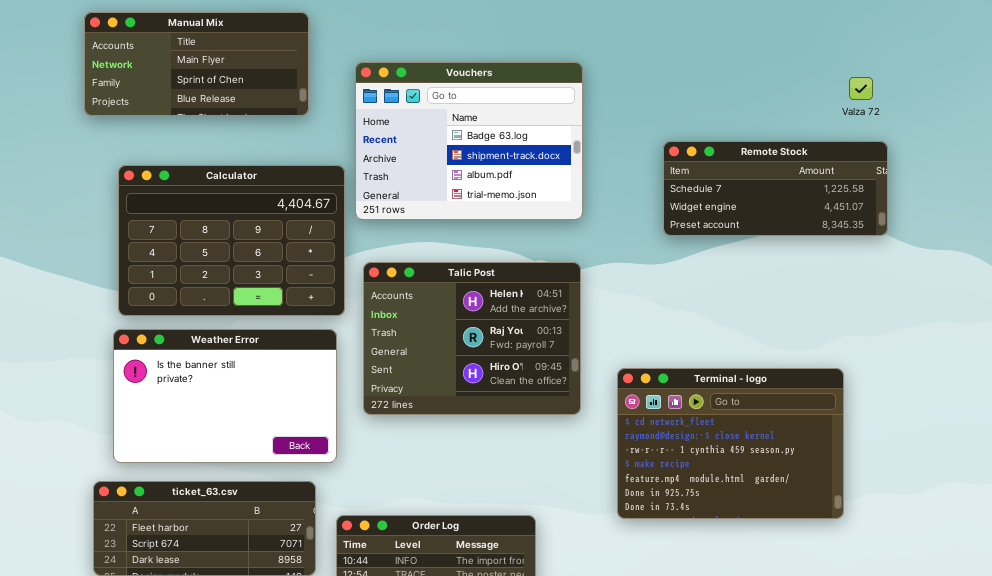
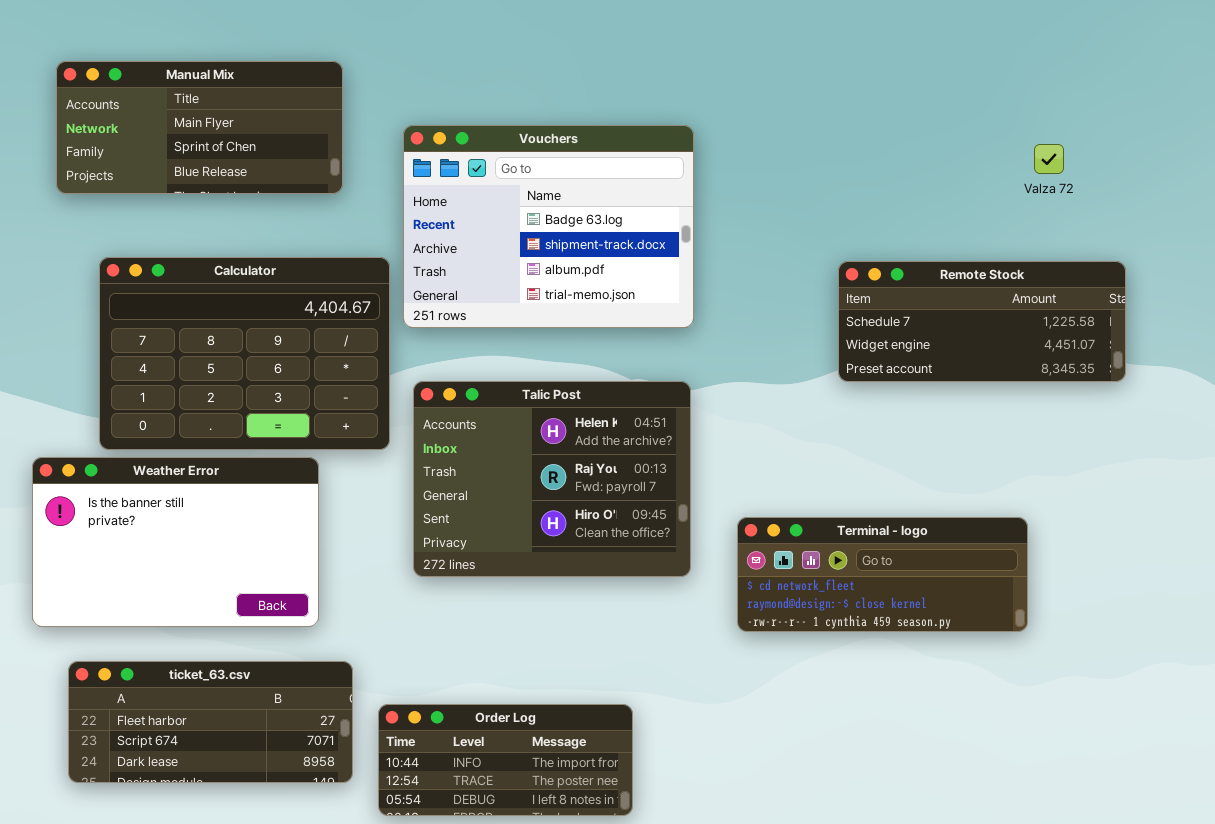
Remote Stock: [663,141,888,236] -> [838,261,1126,382], moved
Weather Error: [113,329,337,463] -> [32,457,319,627], moved
Terminal - logo: [617,368,844,519] -> [737,517,1028,632], resized

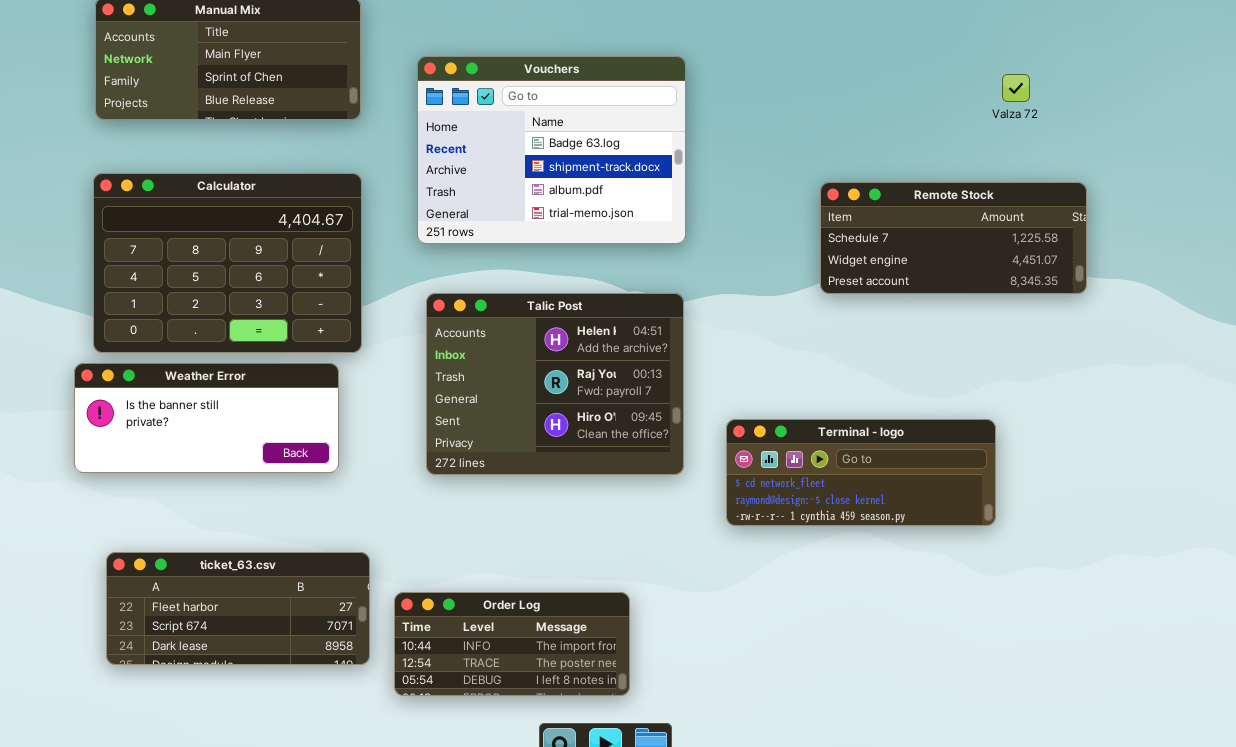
Calculator: [99,257,390,450] -> [93,173,362,353], moved
Weather Error: [32,457,319,627] -> [74,363,339,473], resized

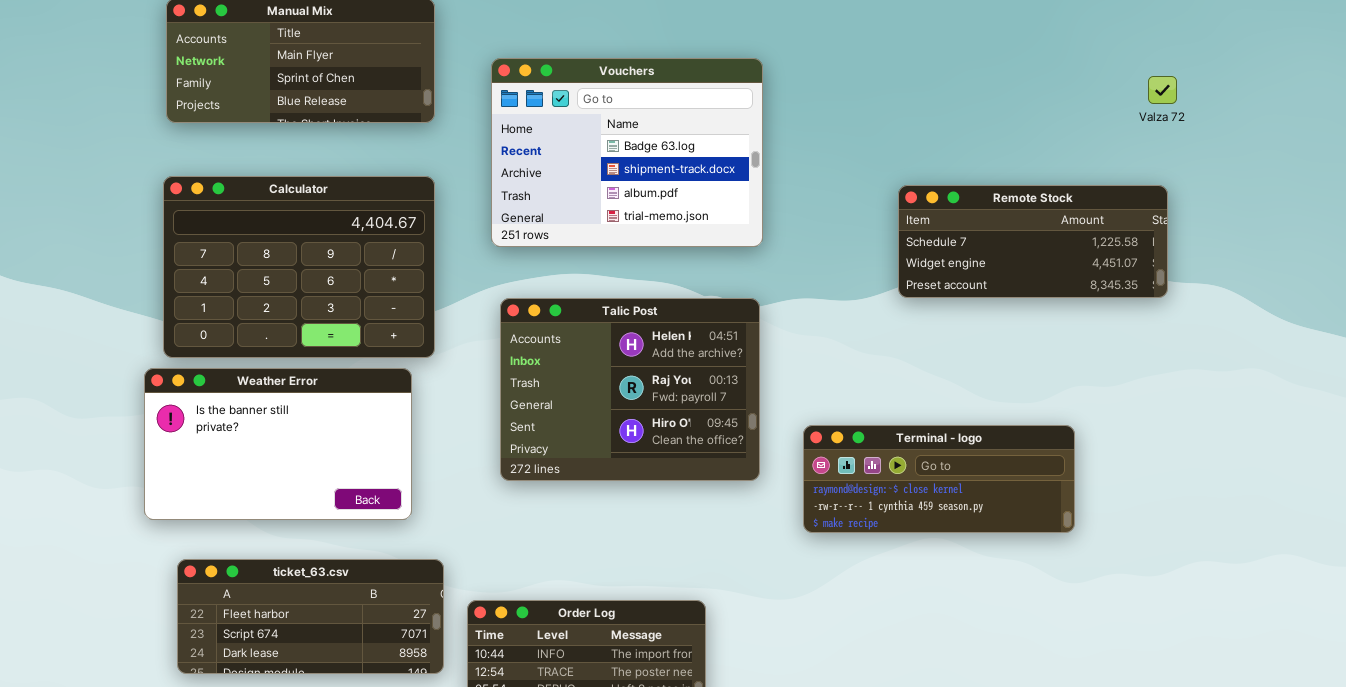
Valza 72: [1002,74,1030,102] -> [1148,76,1177,104], moved
Weather Error: [74,363,339,473] -> [144,368,412,520], resized
Terminal - logo: [726,419,996,526] -> [803,425,1075,533], scrolled down 1 row

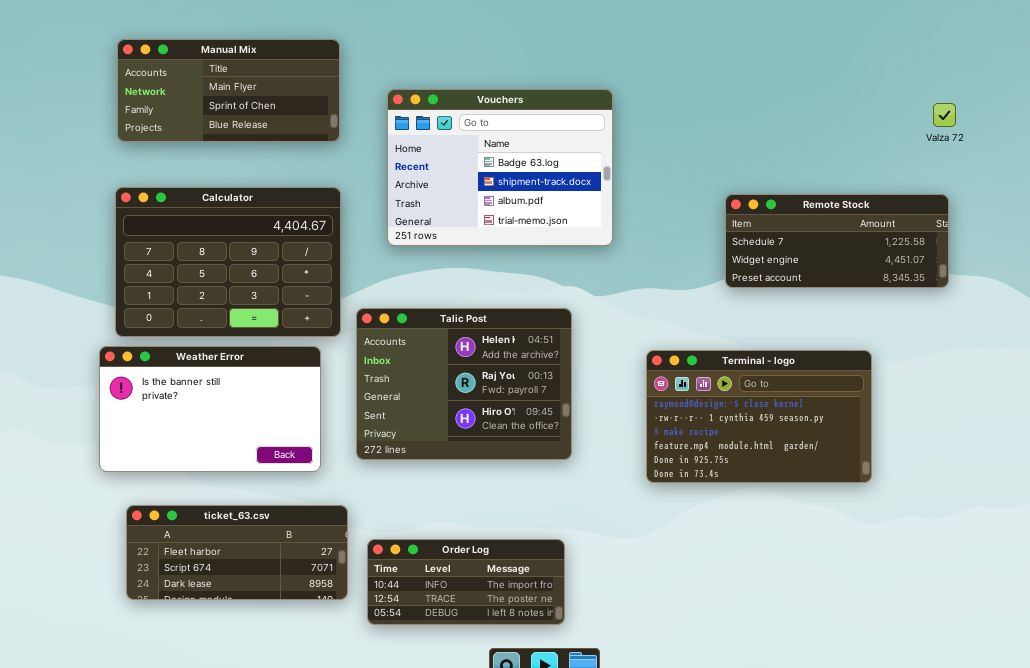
Talic Post: [500,298,760,481] -> [356,308,572,460], moved
Terminal - logo: [803,425,1075,533] -> [646,350,872,483], resized

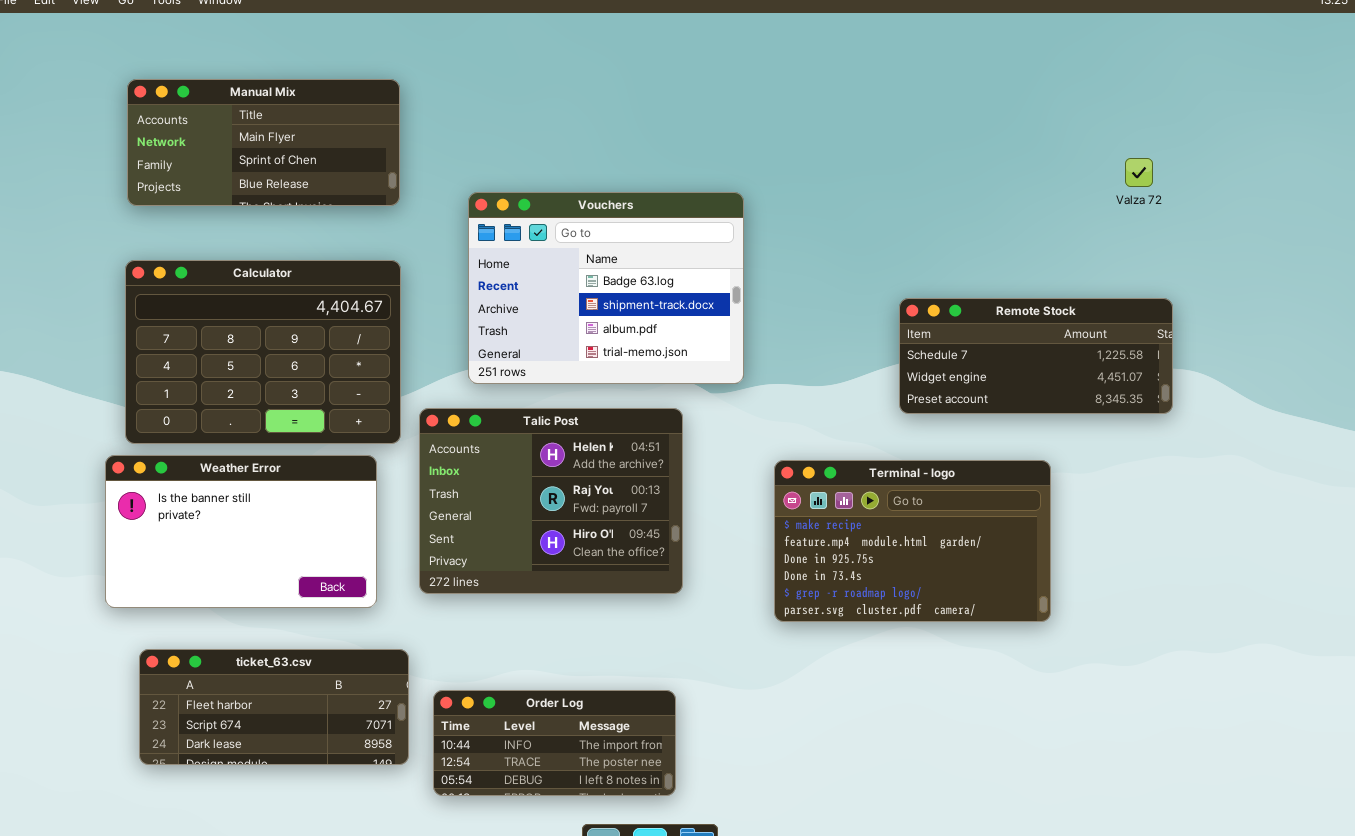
Vouchers: [387,89,613,246] -> [468,192,744,384], moved
Remote Stock: [725,194,949,288] -> [899,298,1173,414], moved
Terminal - logo: [646,350,872,483] -> [774,460,1051,622], scrolled down 2 rows

